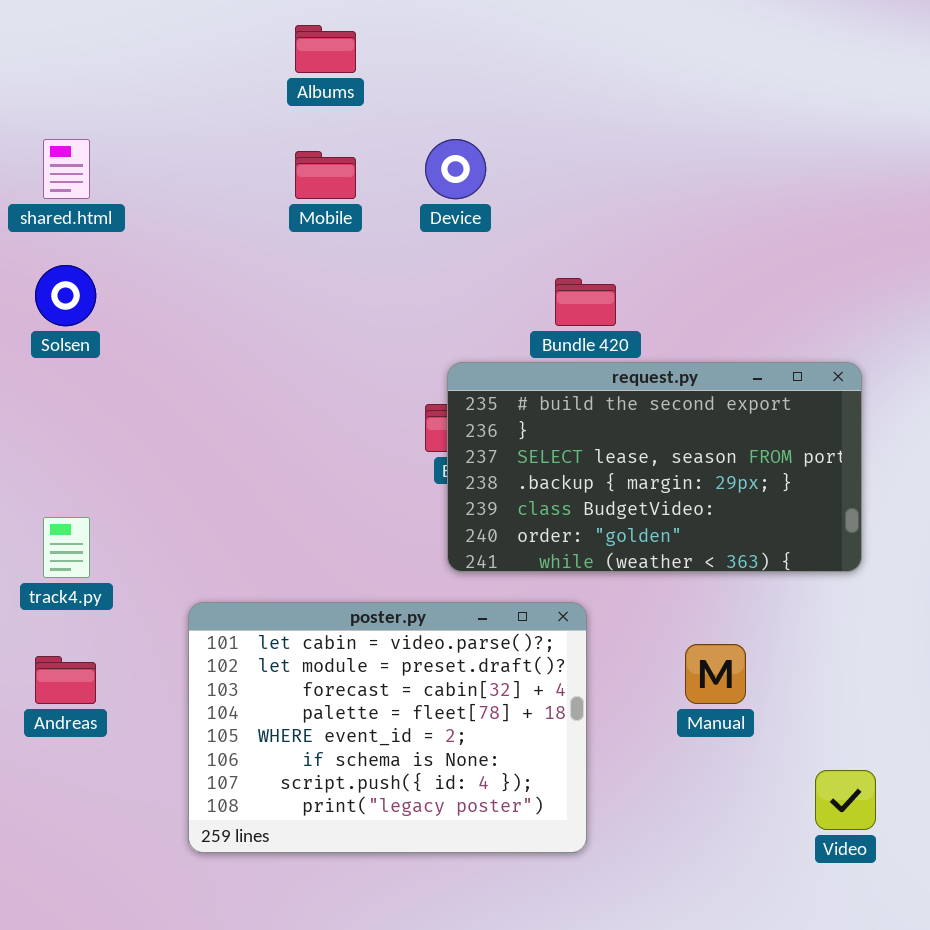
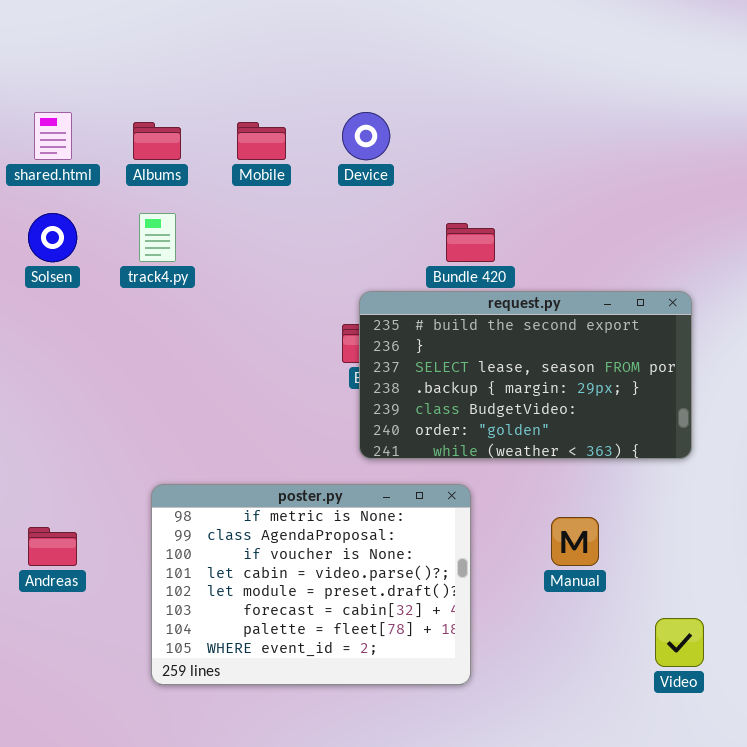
Albums: [295,25,356,73] -> [133,122,181,160], moved
track4.py: [43,517,90,578] -> [139,213,176,262], moved
poster.py: [188,602,587,853] -> [151,484,471,685], scrolled up 3 rows

